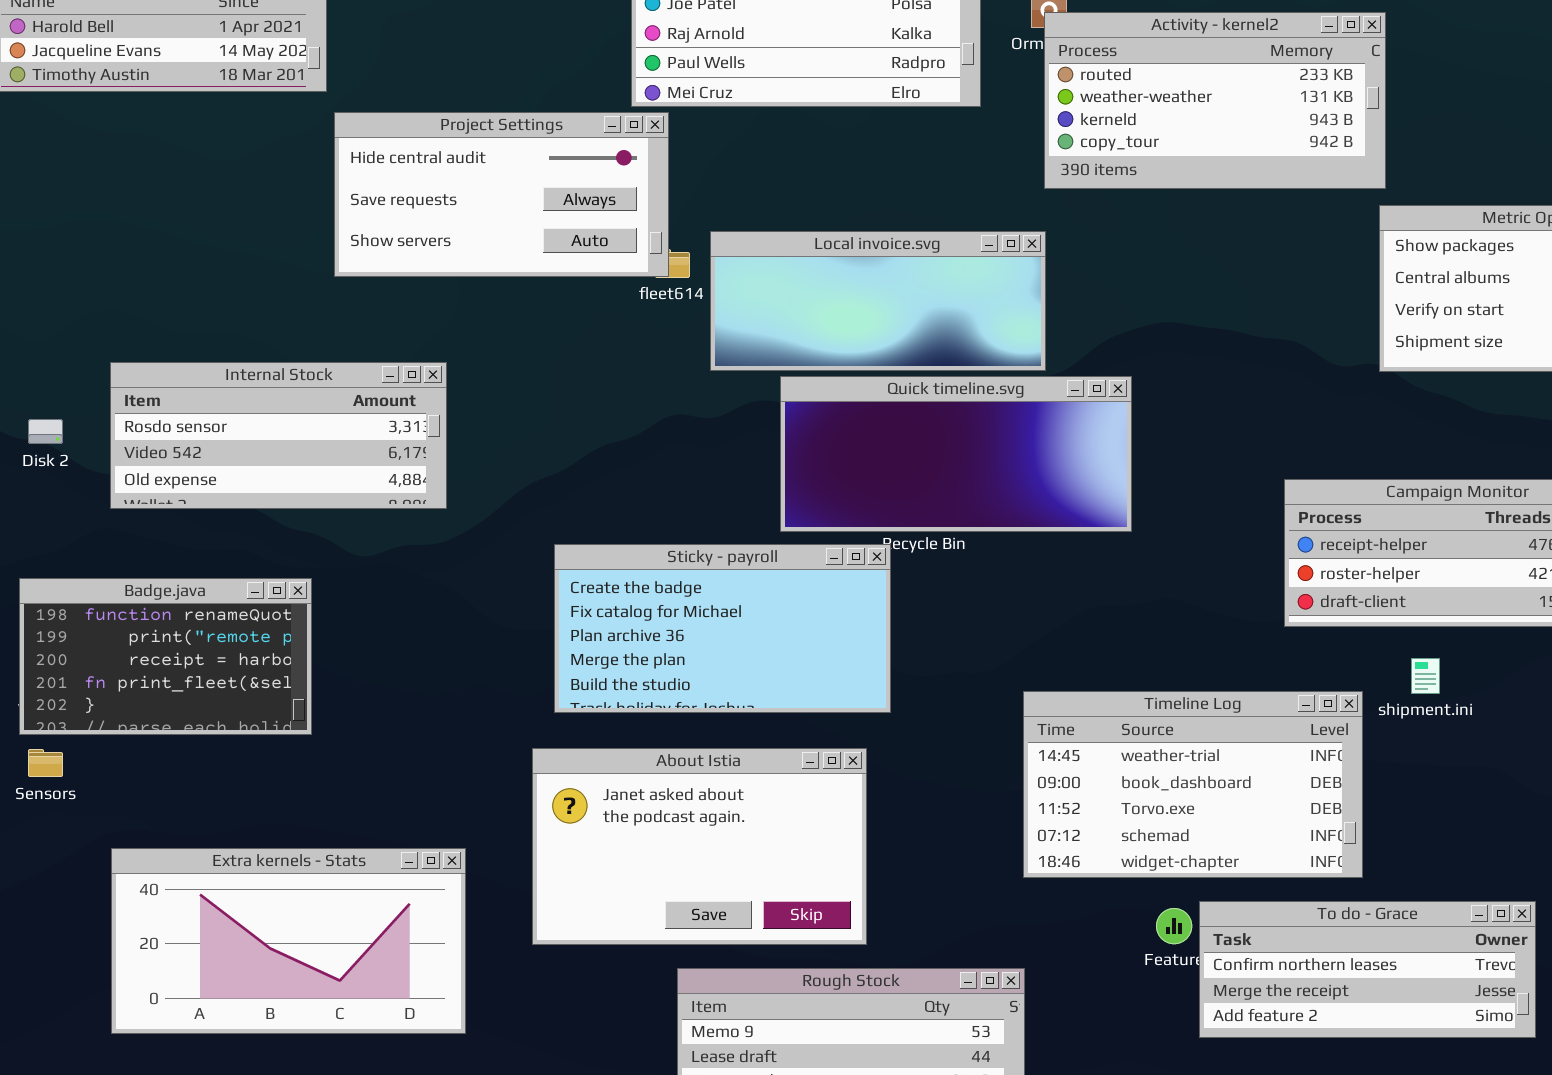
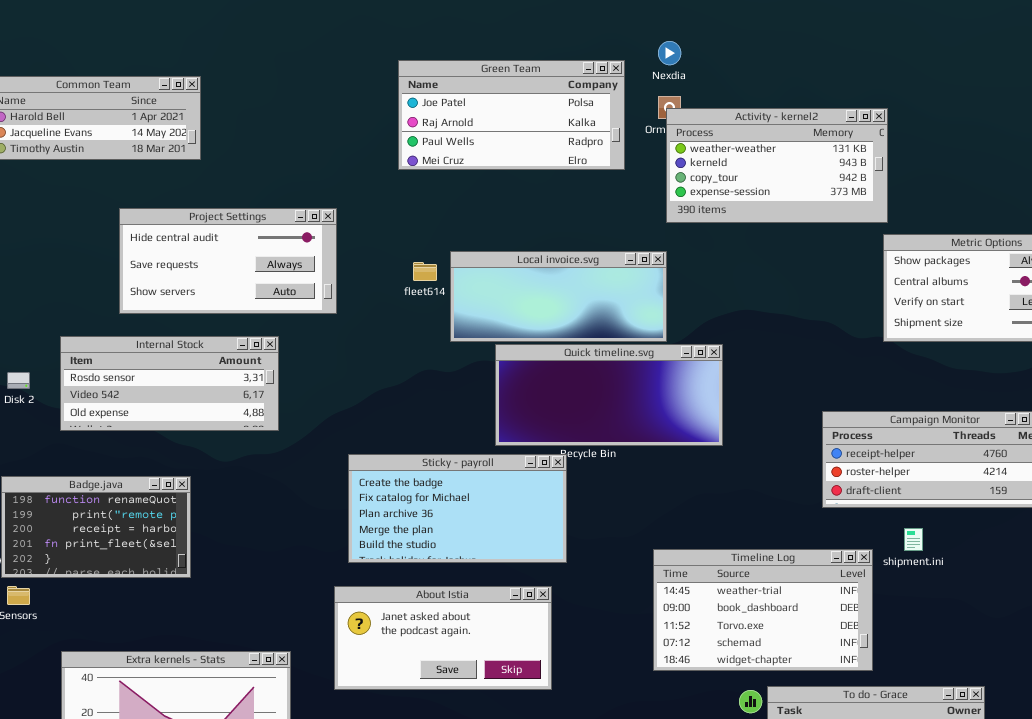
Activity - kernel2: [1044,12,1386,189] -> [666,108,888,223], scrolled down 1 row
Project Settings: [334,112,669,277] -> [119,208,337,314], moved
About Istia: [532,748,867,945] -> [334,586,552,690], resized

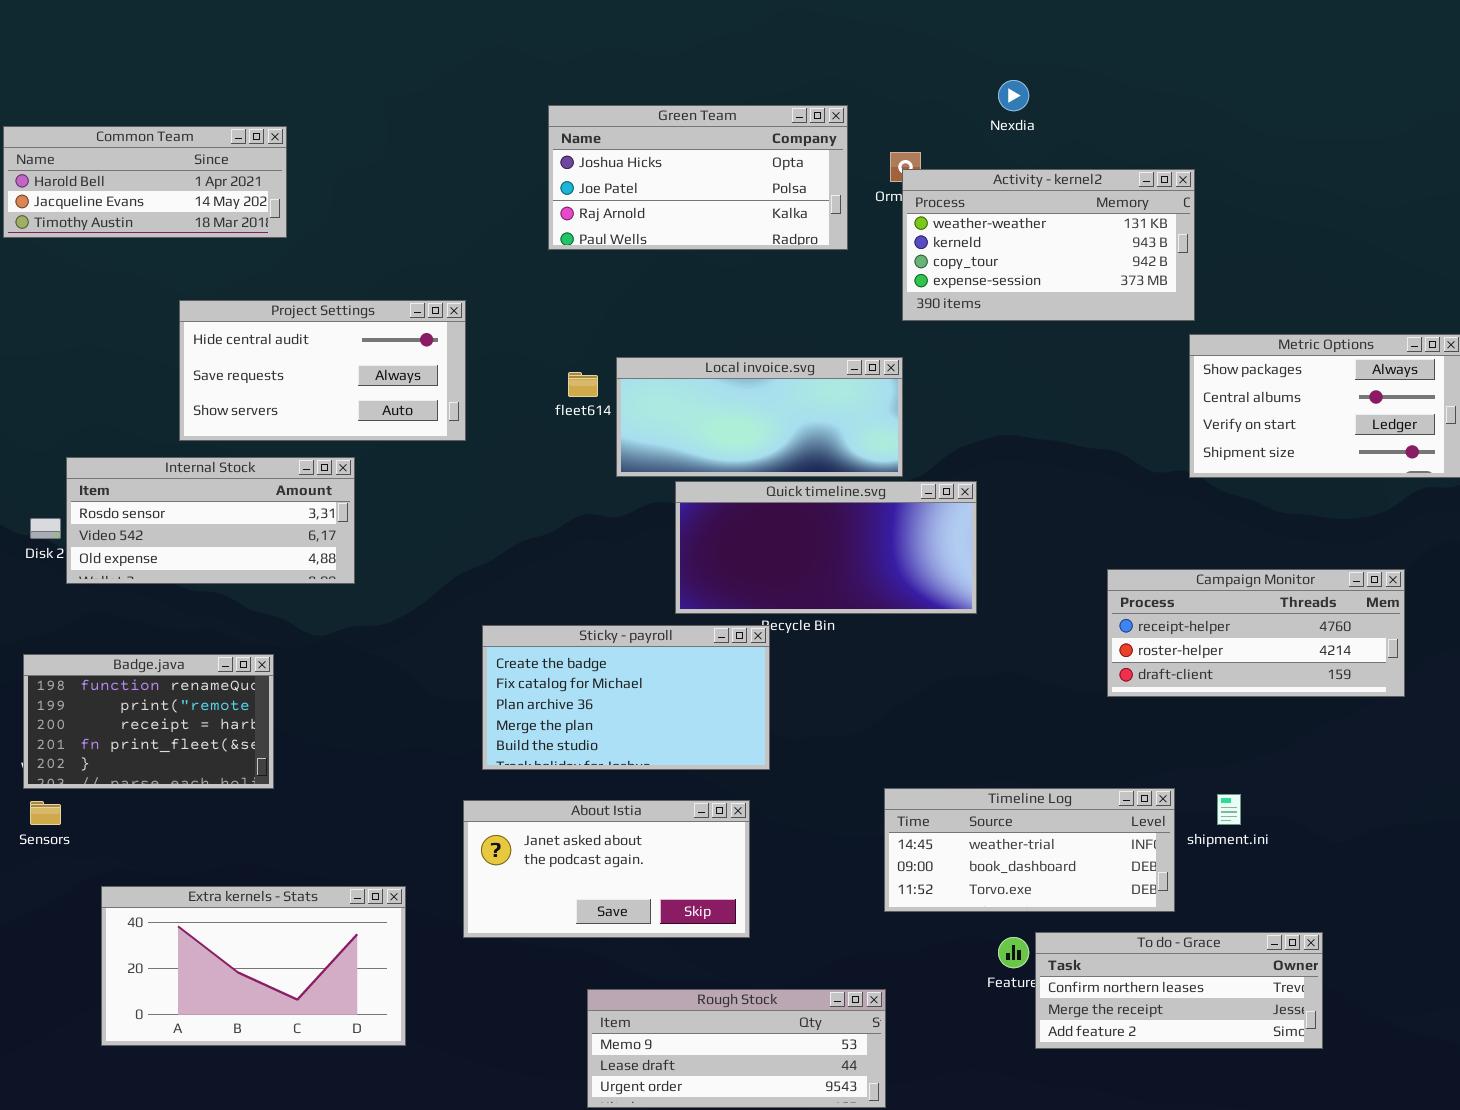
Nexdia: [658,41,681,65] -> [998,80,1029,111], moved
Green Team: [398,60,625,170] -> [548,105,848,250], scrolled up 1 row
Internal Stock: [60,336,279,431] -> [66,457,355,584], moved
shipment.ini: [904,528,923,551] -> [1217,794,1241,825], moved
Timeline Log: [653,549,873,671] -> [884,788,1175,912], resized

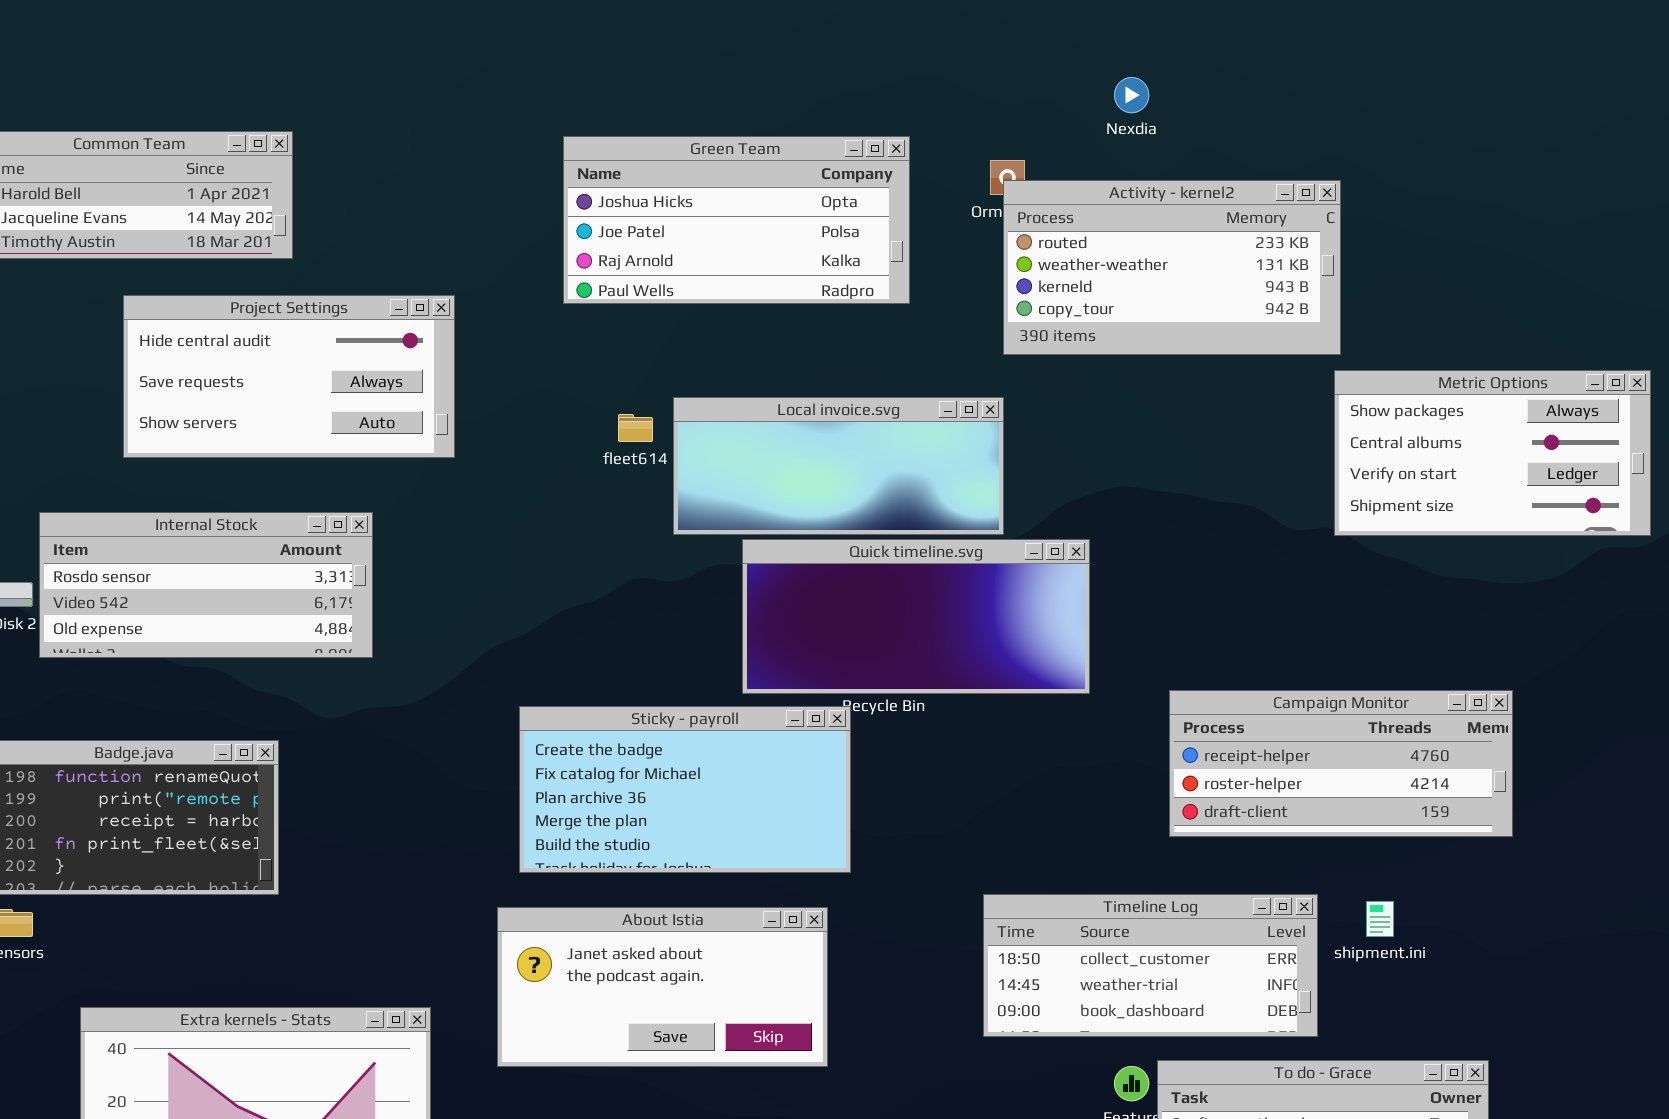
Green Team: [548,105,848,250] -> [563,136,910,304], moved
Activity - kernel2: [902,169,1195,321] -> [1003,180,1341,355], scrolled up 1 row
Project Settings: [179,300,466,441] -> [123,295,455,458], moved
Campaign Monitor: [1107,569,1405,697] -> [1169,690,1513,837], moved
Timeline Log: [884,788,1175,912] -> [983,894,1318,1037], scrolled up 1 row

